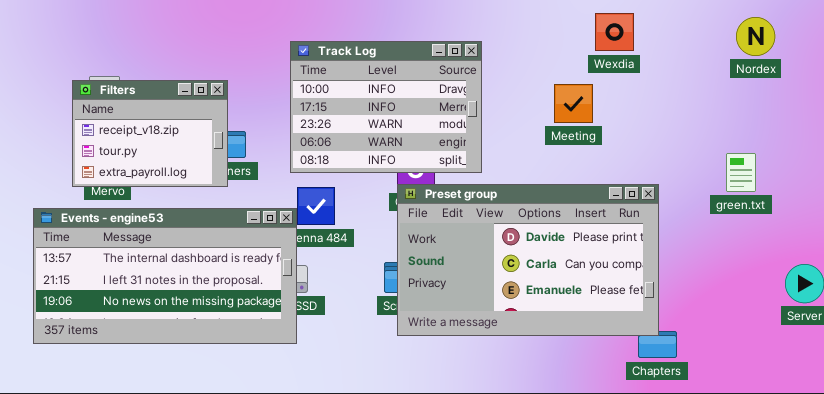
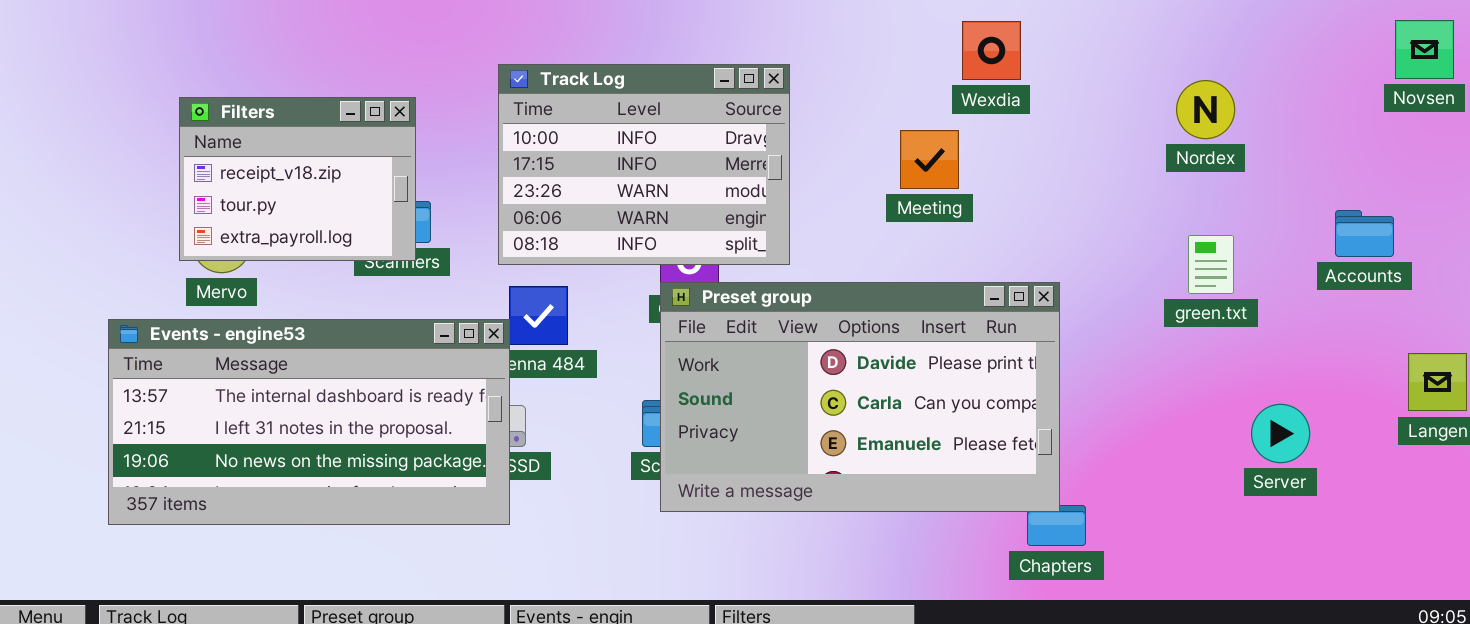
Nordex: [736,17,775,56] -> [1176,80,1235,139], moved
Filters: [72,80,228,187] -> [179,97,416,261], moved
green.txt: [726,153,756,192] -> [1188,235,1234,294], moved

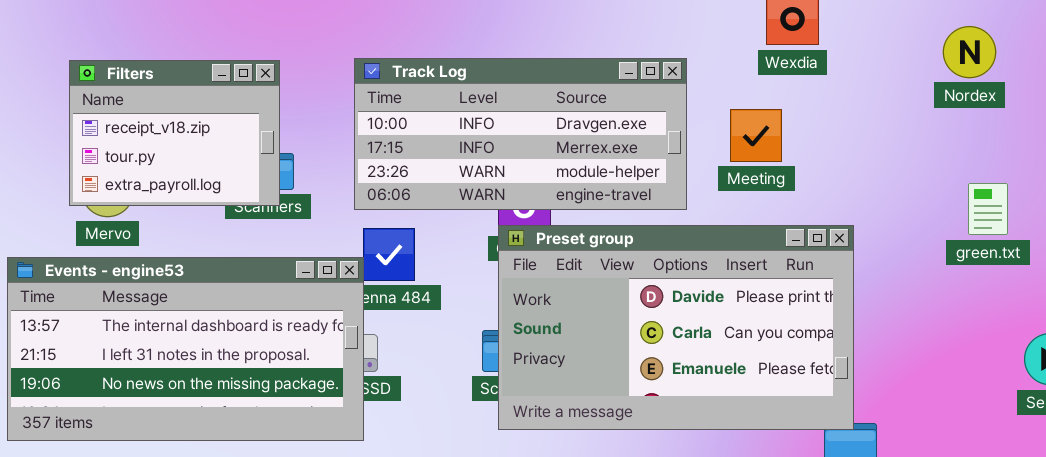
Track Log: [498,64,790,265] -> [354,58,687,210], resized
Nordex: [1176,80,1235,139] -> [943,26,996,78], moved
Meeting: [900,130,959,189] -> [730,109,782,162], moved

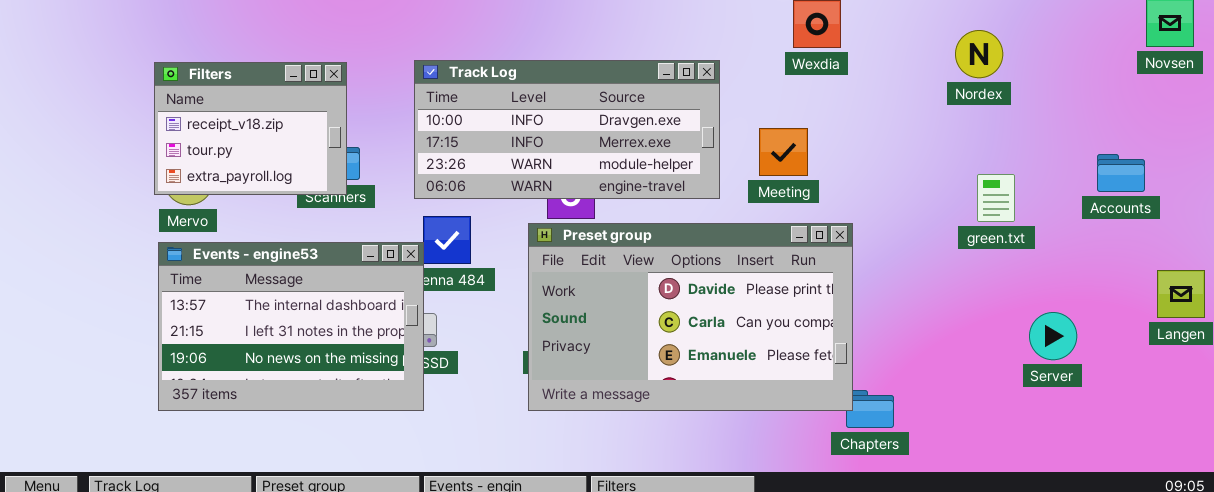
Meeting: [730,109,782,162] -> [759,128,808,176], moved
Preset group: [498,225,854,430] -> [528,223,853,411], moved
Events - engine53: [7,257,364,441] -> [158,242,424,411], resized

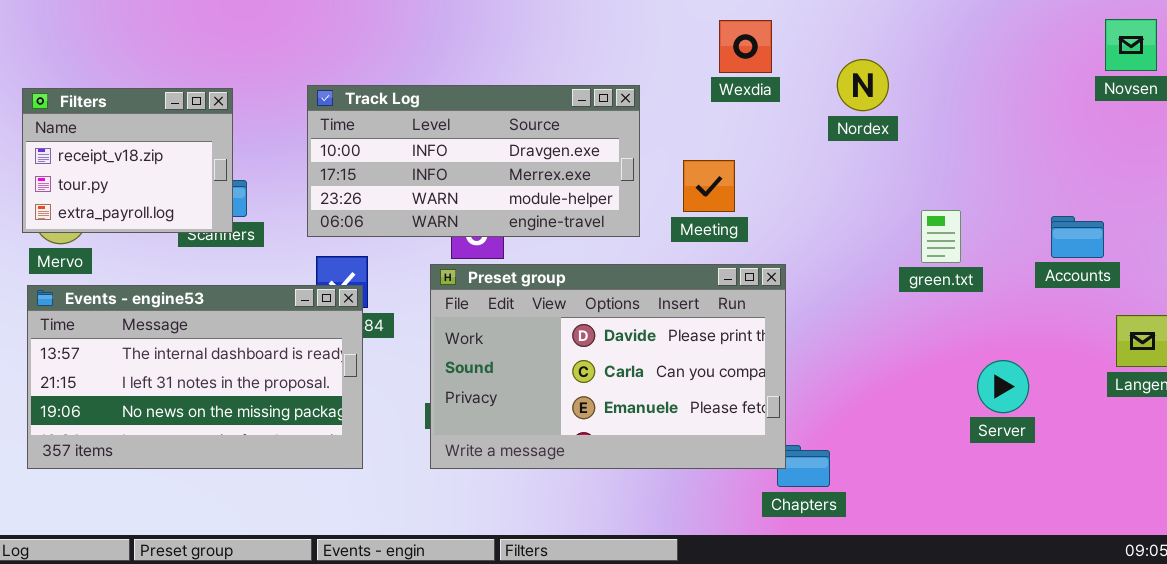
Nordex: [955,30,1003,78] -> [837,59,889,111], moved
Accounts: [1097,154,1145,192] -> [1051,216,1104,258], moved
Events - engine53: [158,242,424,411] -> [27,285,363,469], resized

